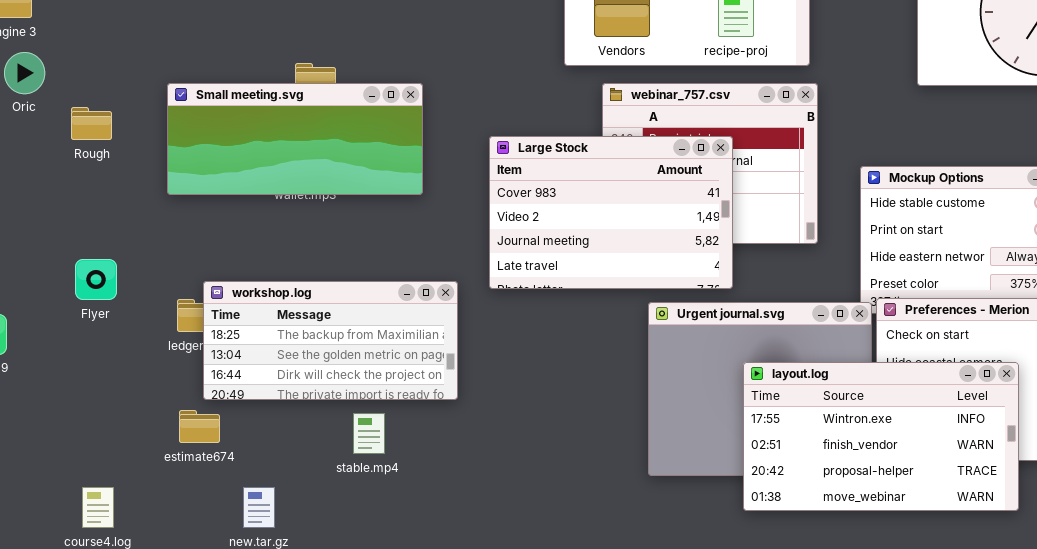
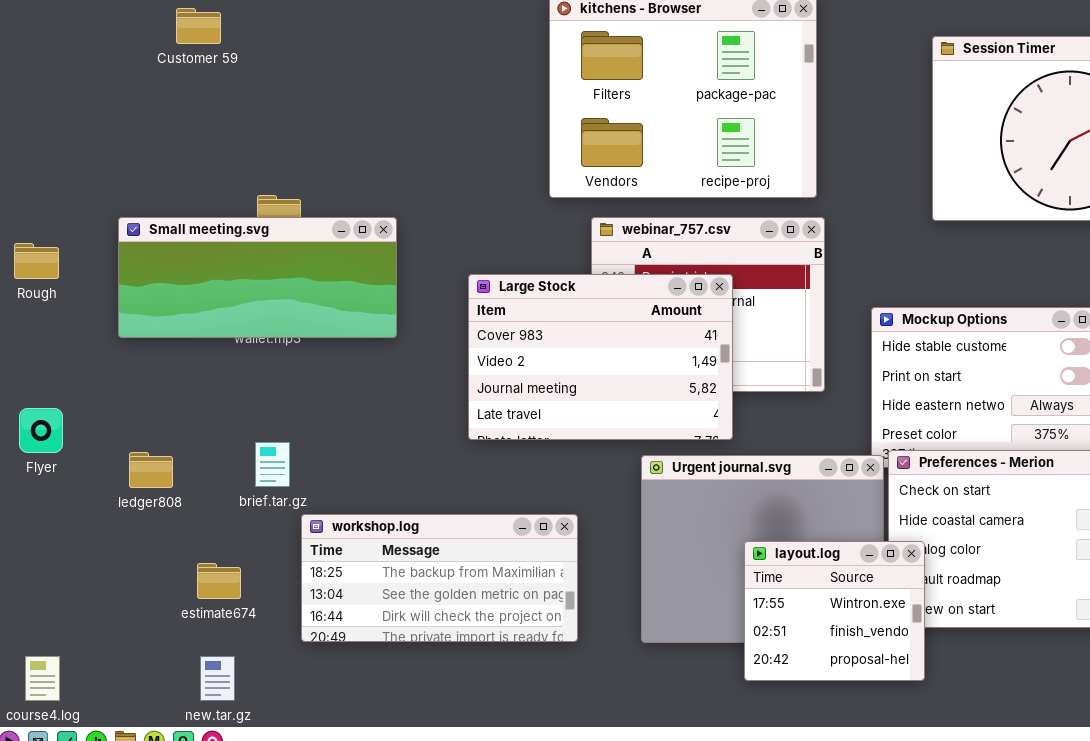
workshop.log: [203,281,458,400] -> [301,514,578,642], moved
layout.log: [743,362,1019,511] -> [744,541,925,681], resized
estimate674: [179,410,220,443] -> [197,563,241,599], moved

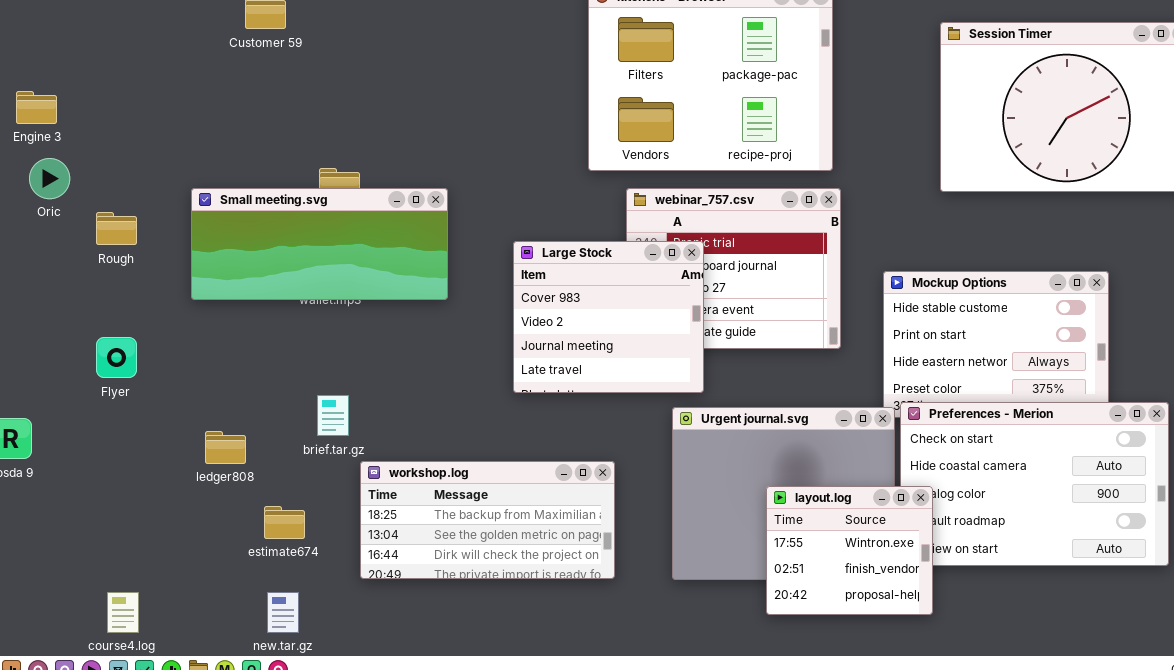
Large Stock: [468,274,733,440] -> [513,241,704,393], resized
Flyer: [19,408,63,453] -> [96,337,137,378], moved
ledger808: [129,452,173,488] -> [205,431,246,464], moved

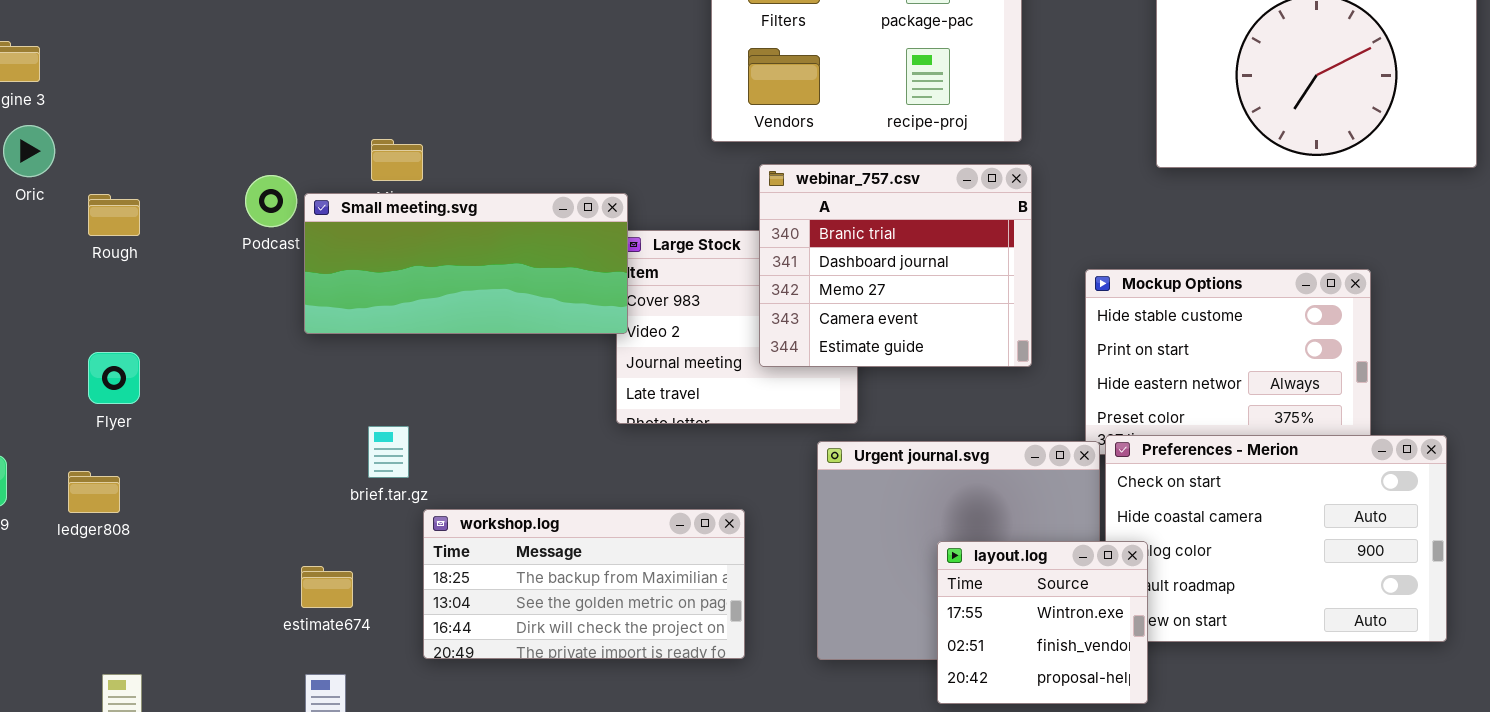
Small meeting.svg: [191,188,448,300] -> [304,193,628,334], moved
webinar_757.csv: [626,188,841,349] -> [759,164,1032,367], raised
ledger808: [205,431,246,464] -> [68,471,120,513], moved

